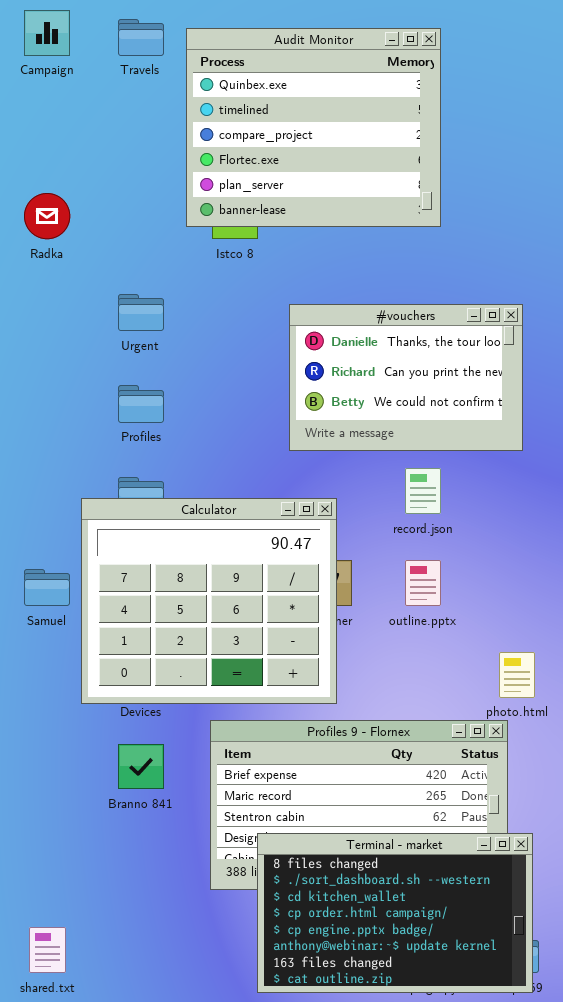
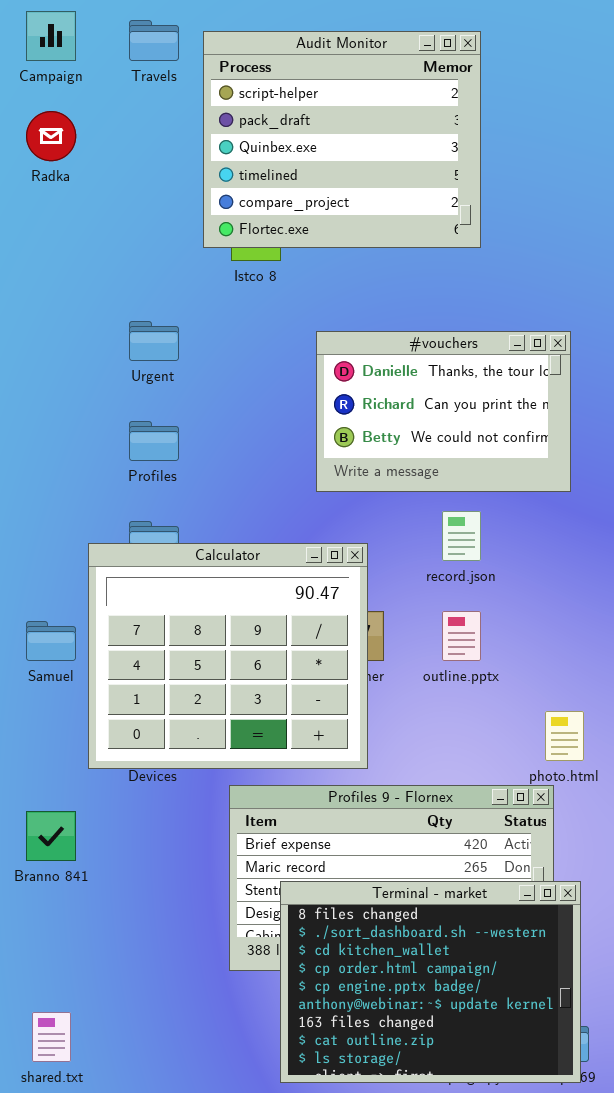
Audit Monitor: [186,28,441,227] -> [203,31,481,248], scrolled up 2 rows
Radka: [24,193,70,239] -> [26,111,76,161], moved
Branno 841: [118,744,164,789] -> [26,811,76,861], moved
Terminal - market: [257,833,533,993] -> [280,881,581,1083], resized

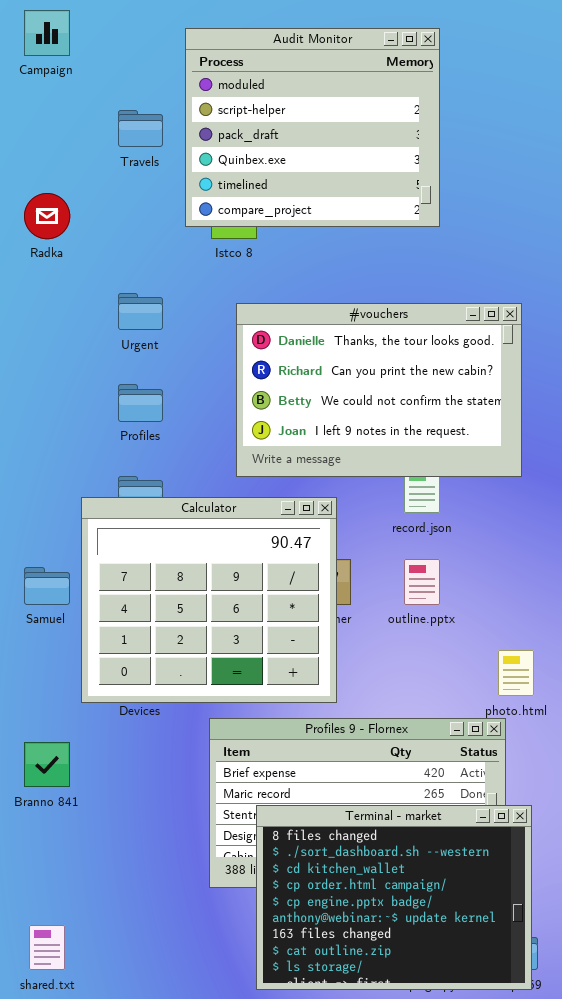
Travels: [129,20,179,61] -> [118,110,163,147], moved
Audit Monitor: [203,31,481,248] -> [185,28,440,227], scrolled up 1 row
Radka: [26,111,76,161] -> [24,193,70,239], moved
#vouchers: [316,331,571,492] -> [236,303,522,477], resized

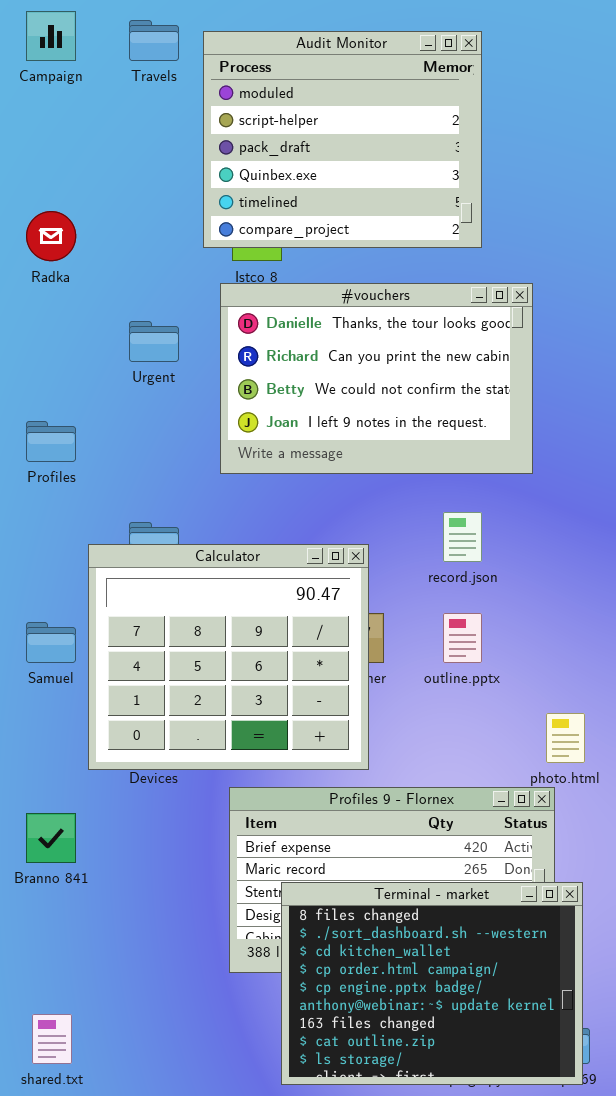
Travels: [118,110,163,147] -> [129,20,179,61], moved
#vouchers: [236,303,522,477] -> [220,283,533,474], moved
Profiles: [118,384,163,422] -> [26,421,76,462], moved

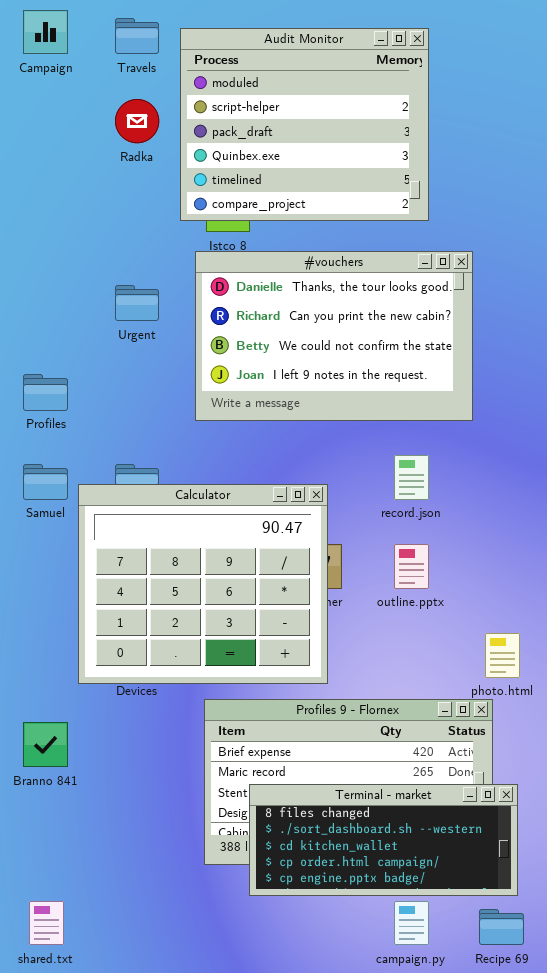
Radka: [26,211,76,261] -> [115,99,159,143], moved
Samuel: [26,622,76,663] -> [23,464,68,500], moved
Terminal - market: [281,882,583,1085] -> [249,784,518,896], resized

